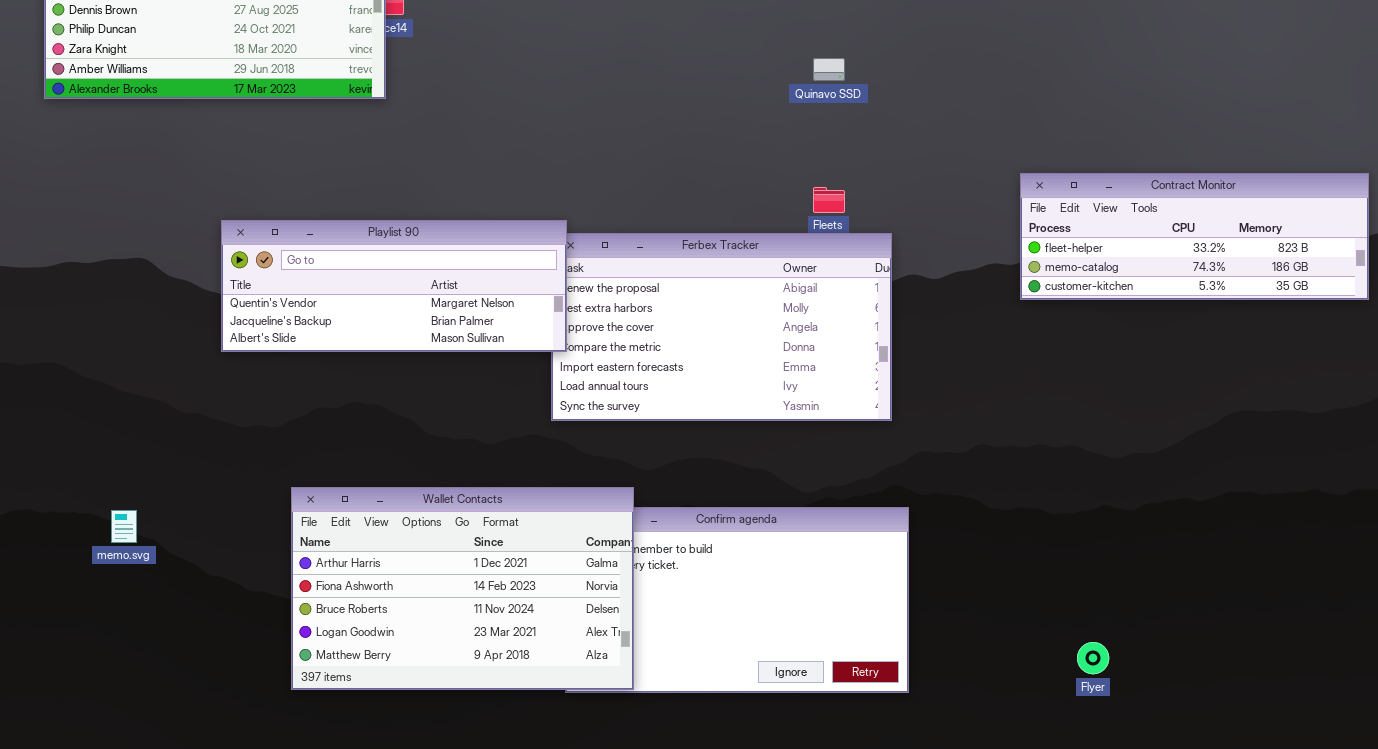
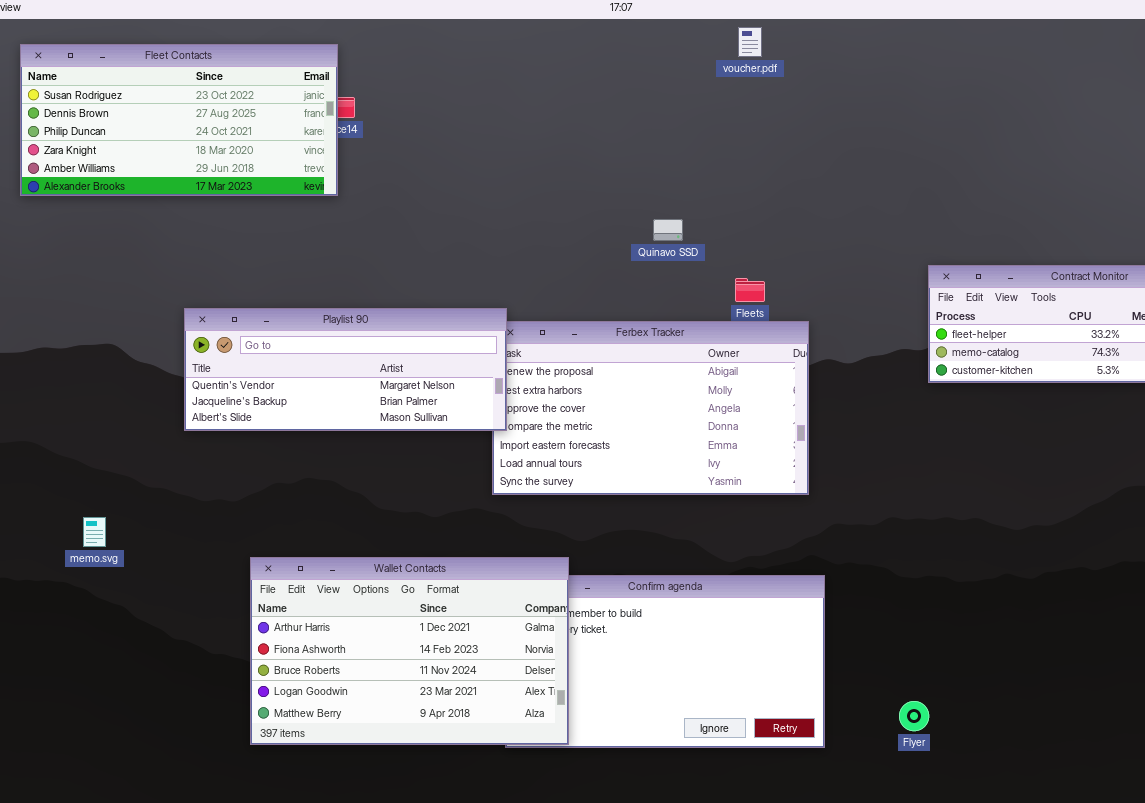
Quinavo SSD: [813,58,845,81] -> [653,219,683,241], moved
memo.svg: [111,510,137,543] -> [83,517,106,547], moved
Flyer: [1077,642,1109,674] -> [899,701,929,731], moved

